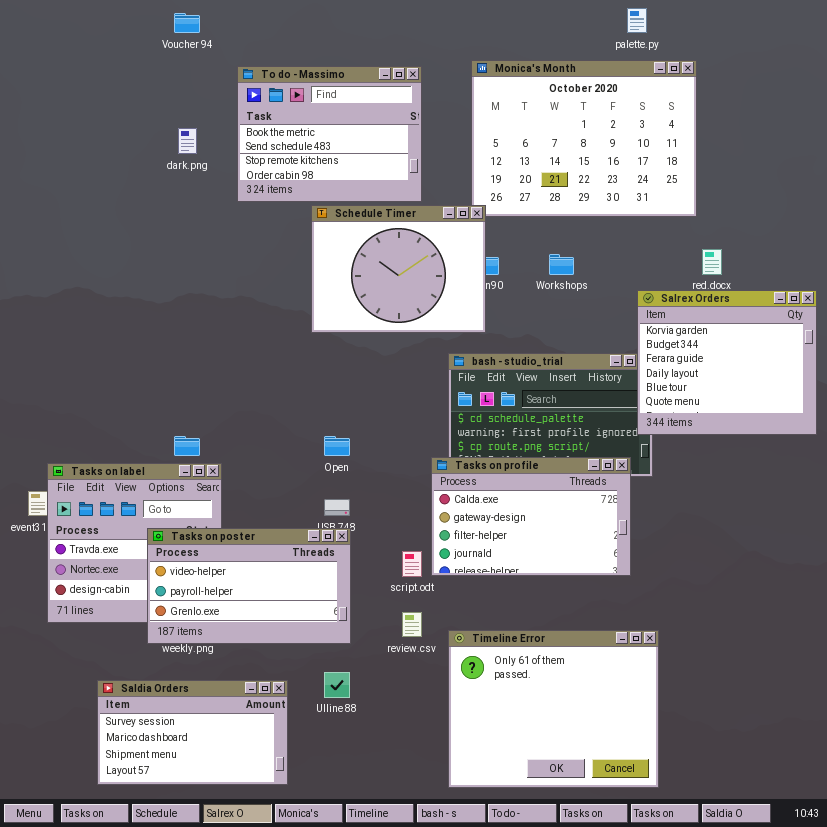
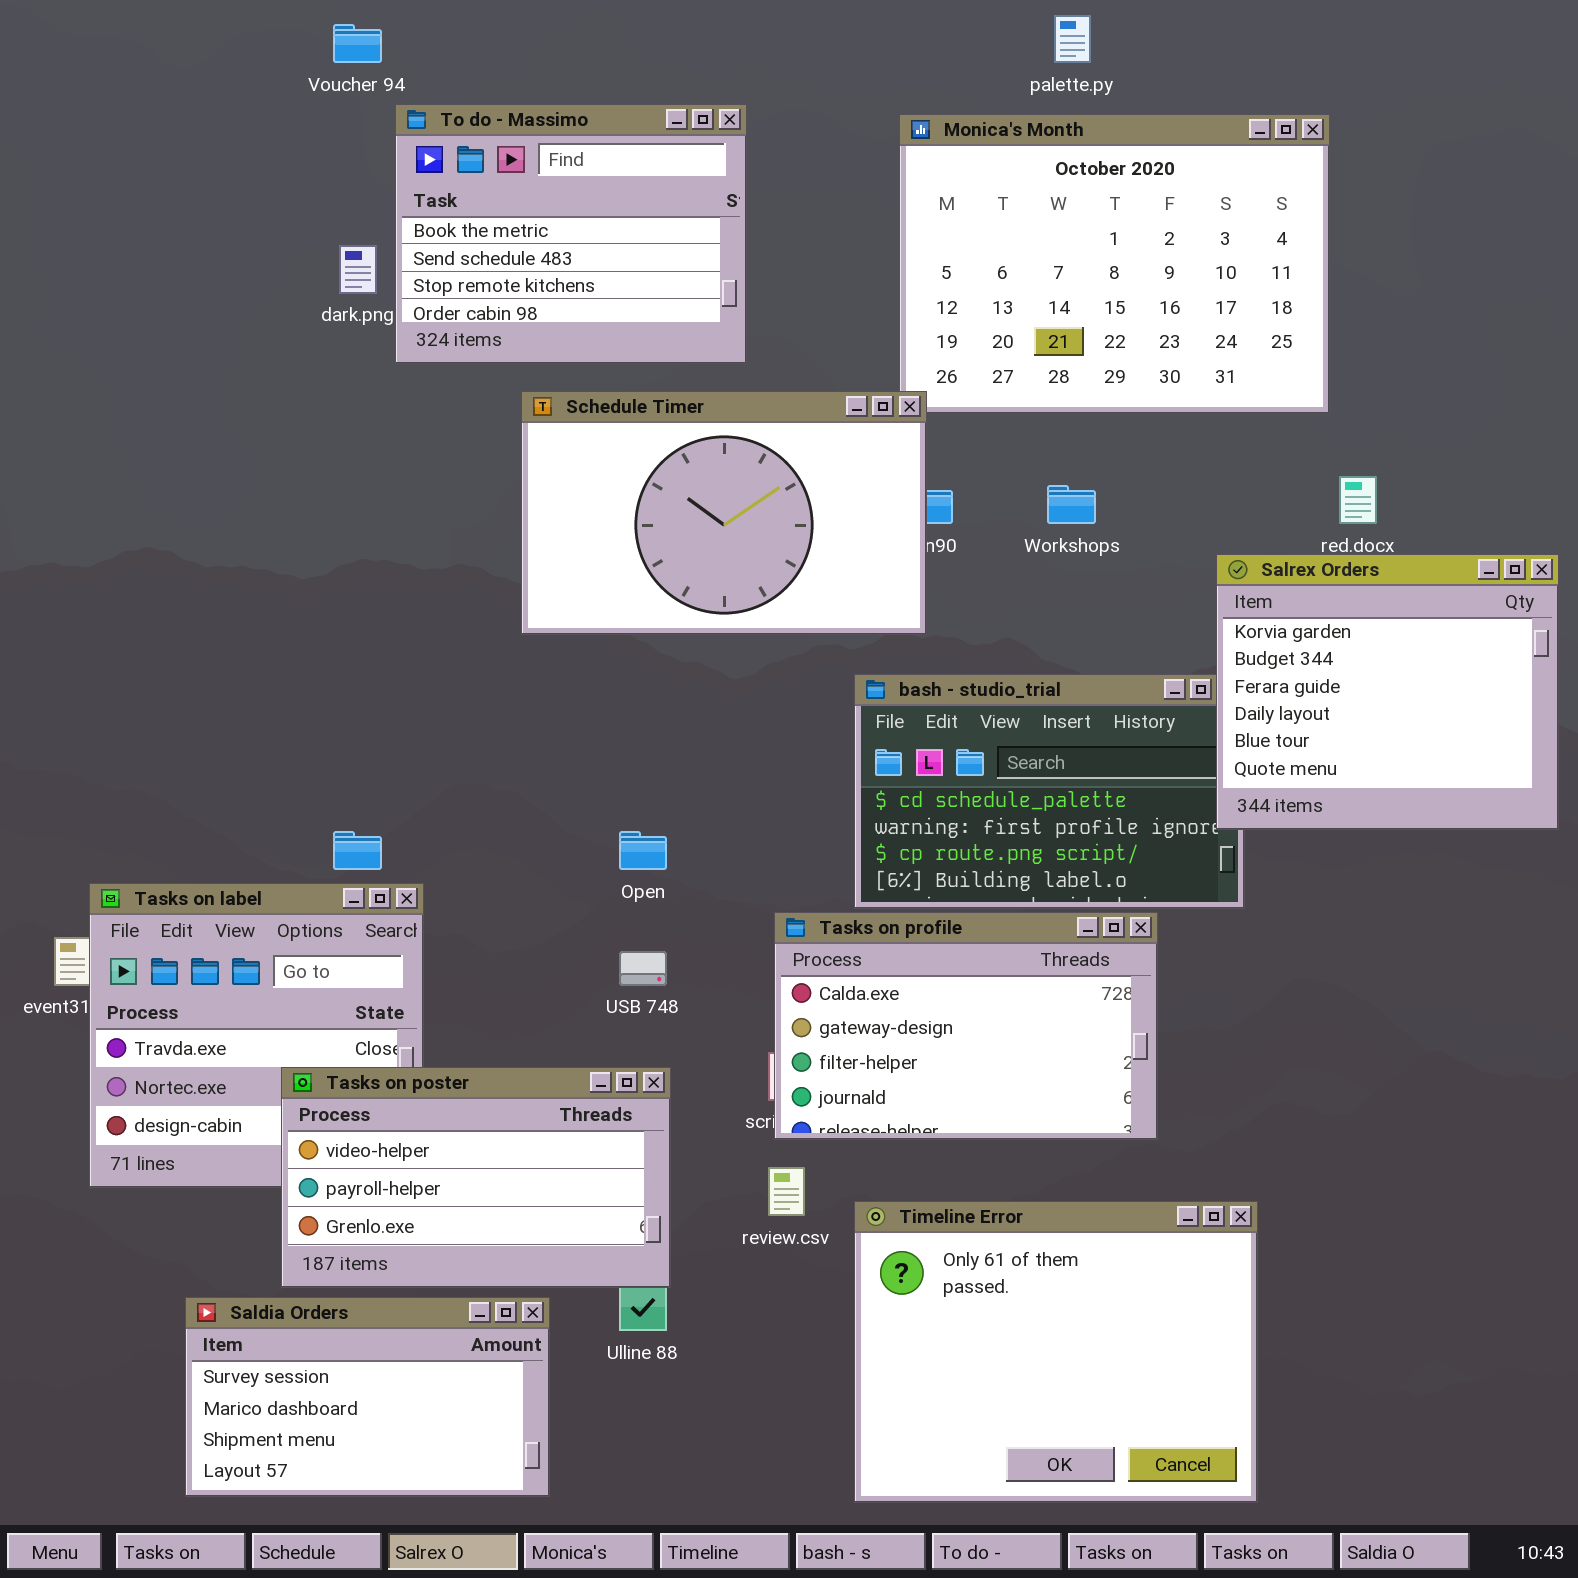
palette.py: [627,8,647,33] -> [1054,15,1091,63], moved
To do - Massimo: [237,66,422,202] -> [395,104,747,364], moved
Schedule Timer: [311,205,486,333] -> [521,391,927,635], resized
Tasks on profile: [431,457,631,576] -> [774,912,1158,1140], moved
Tasks on poster: [147,528,351,644] -> [281,1067,671,1288], moved

